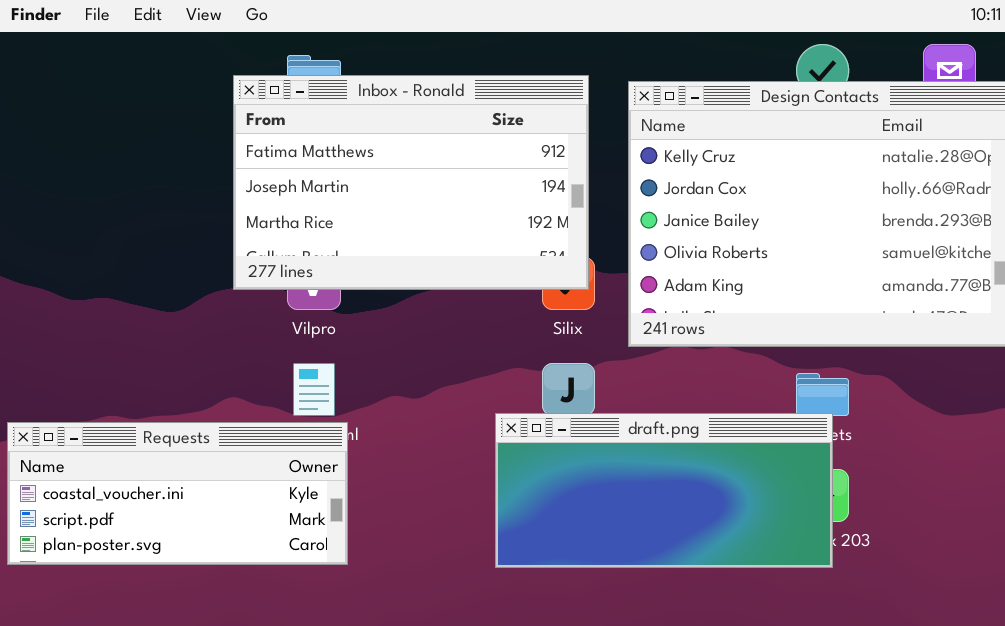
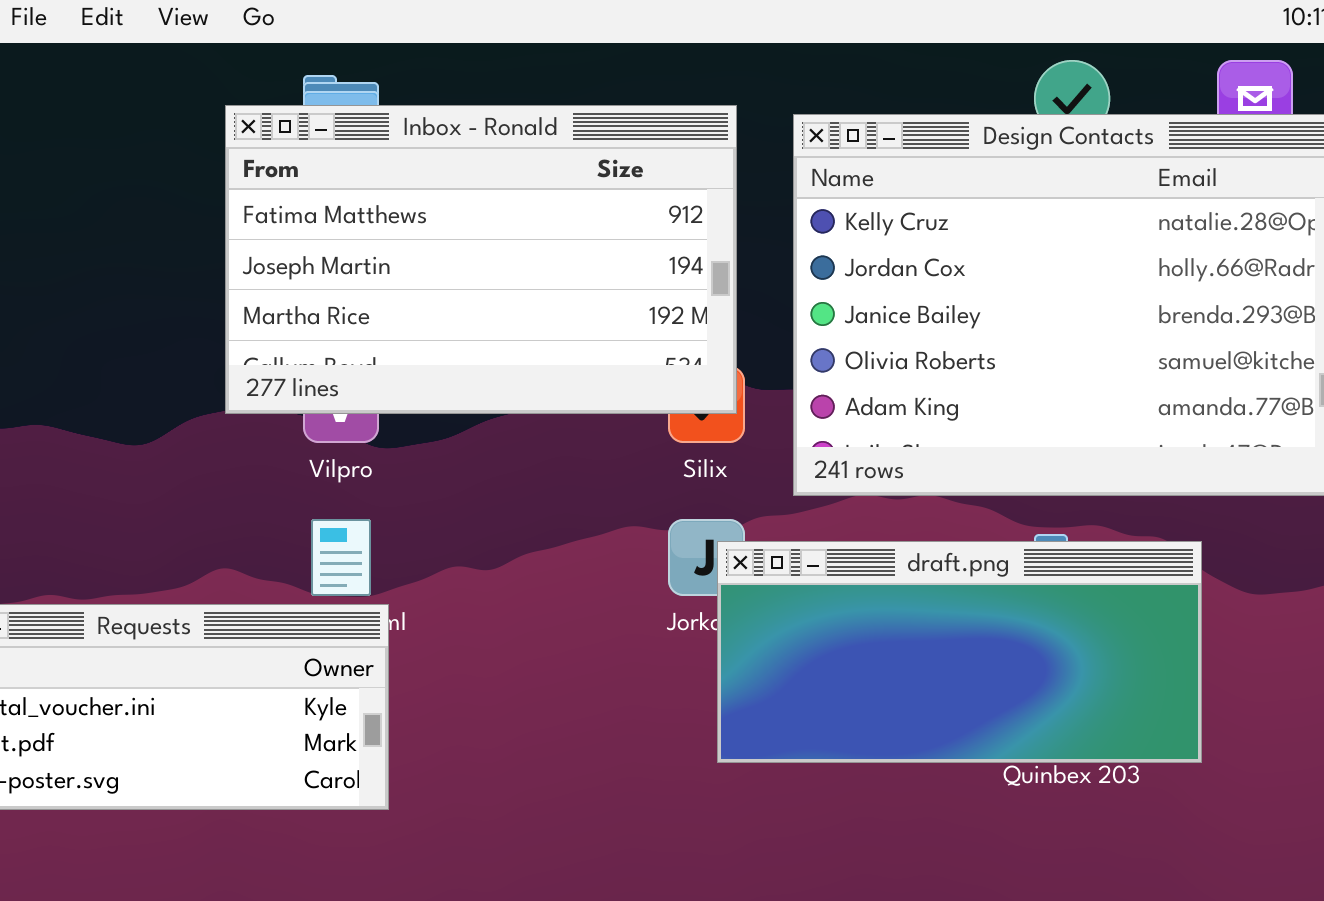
draft.png: [495,413,833,568] -> [717,541,1202,763], moved

